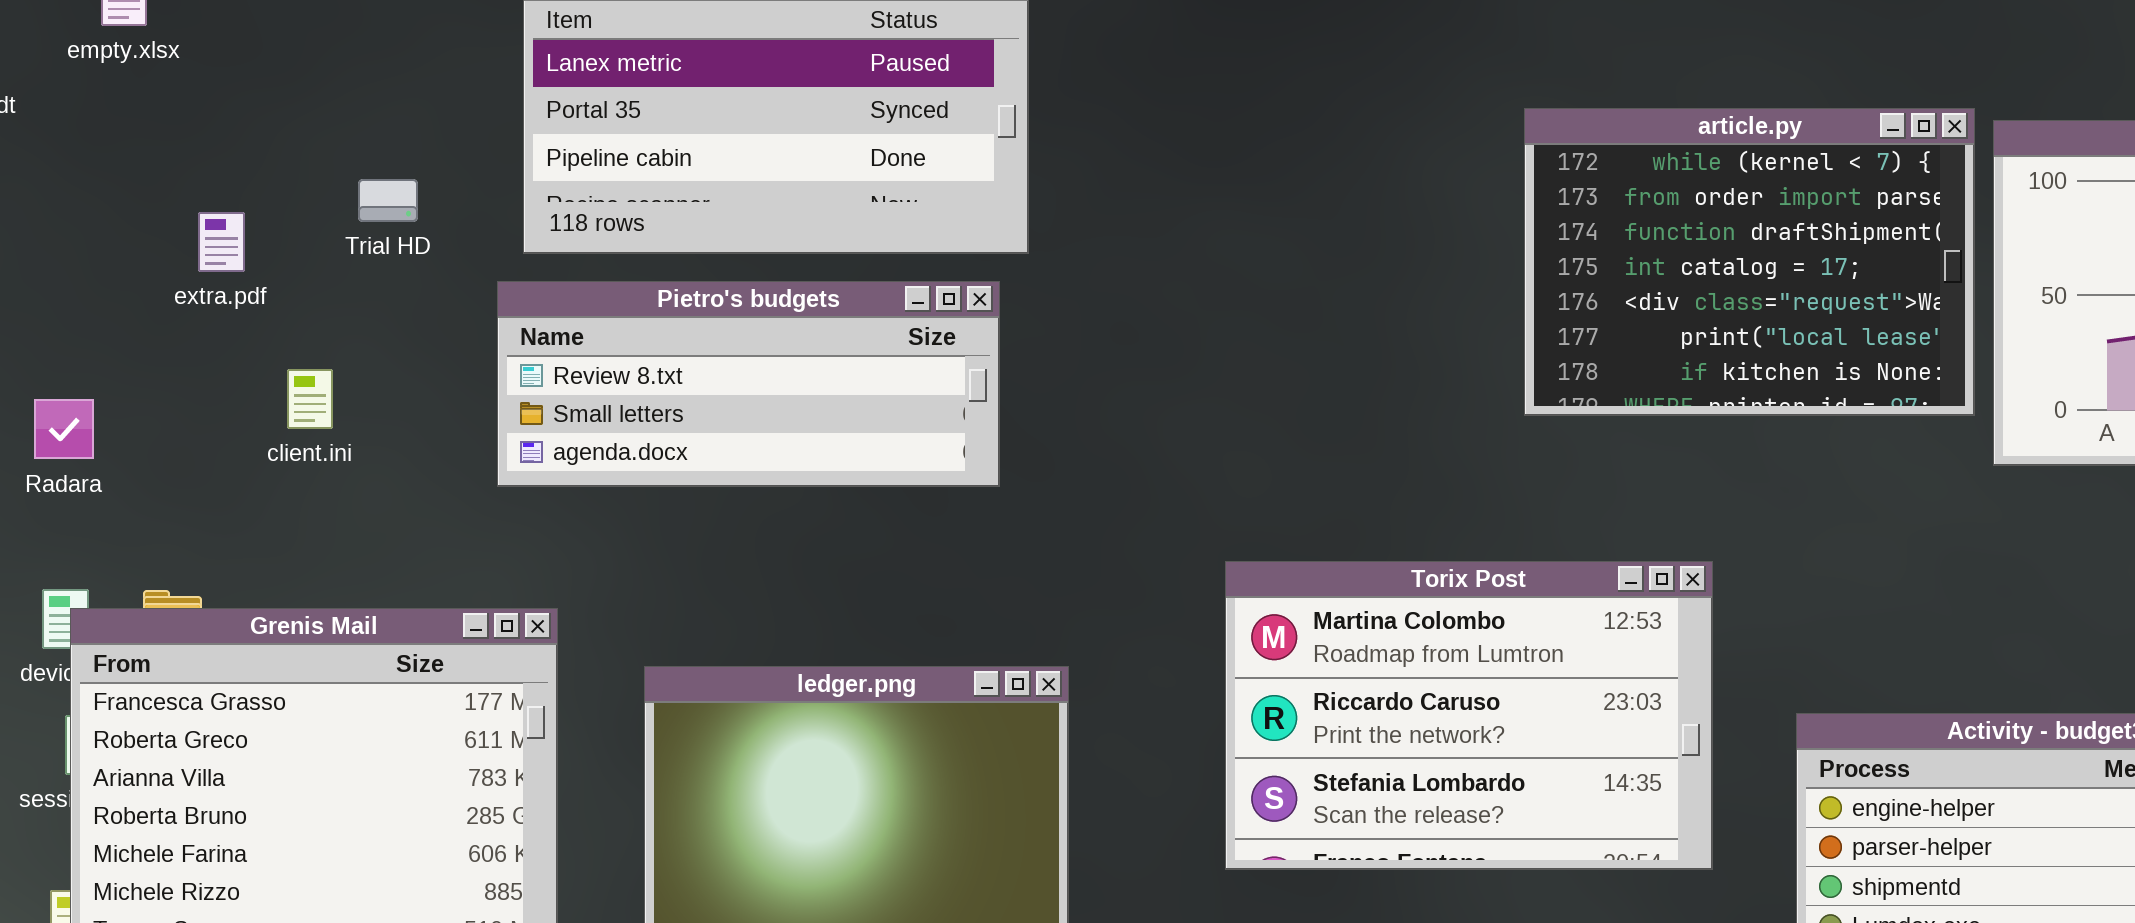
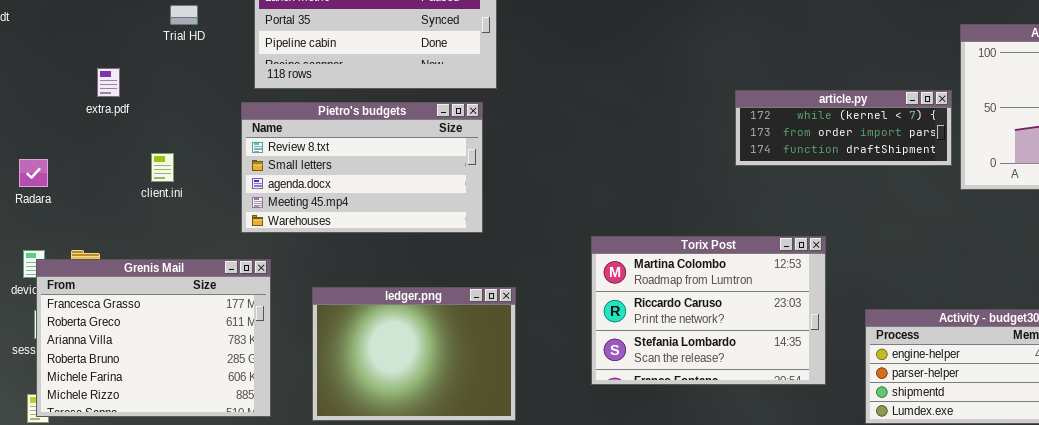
article.py: [1524,108,1975,416] -> [735,90,952,166], resized
Trial HD: [358,179,418,222] -> [170,5,198,25], moved
Pietro's budgets: [497,281,1000,487] -> [241,102,483,233], resized
client.ini: [287,369,333,429] -> [151,153,174,182], moved

